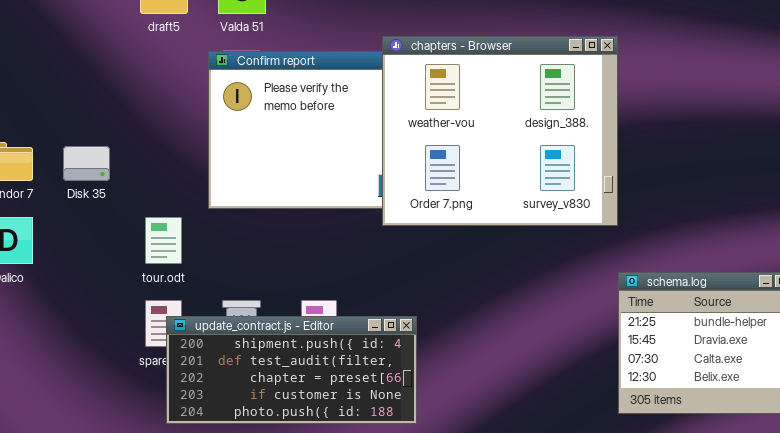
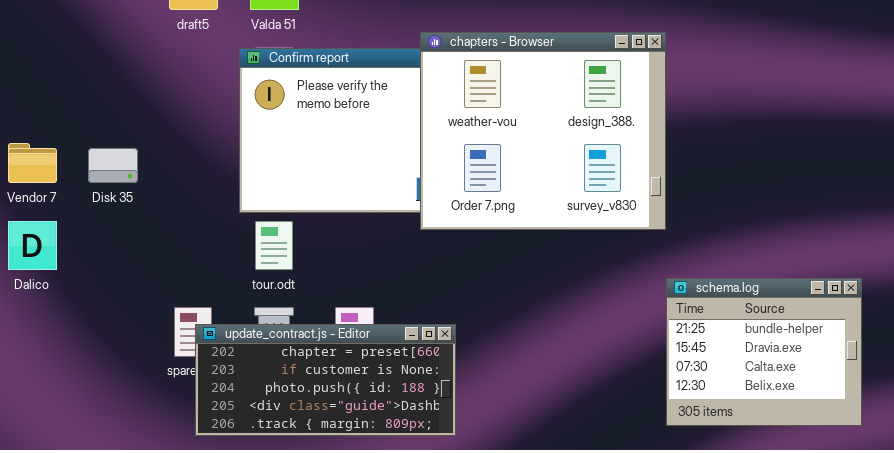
tour.odt: [145,217,182,264] -> [255,221,293,270], moved
update_contract.js - Editor: [166,316,417,424] -> [195,324,456,436], scrolled down 2 rows

